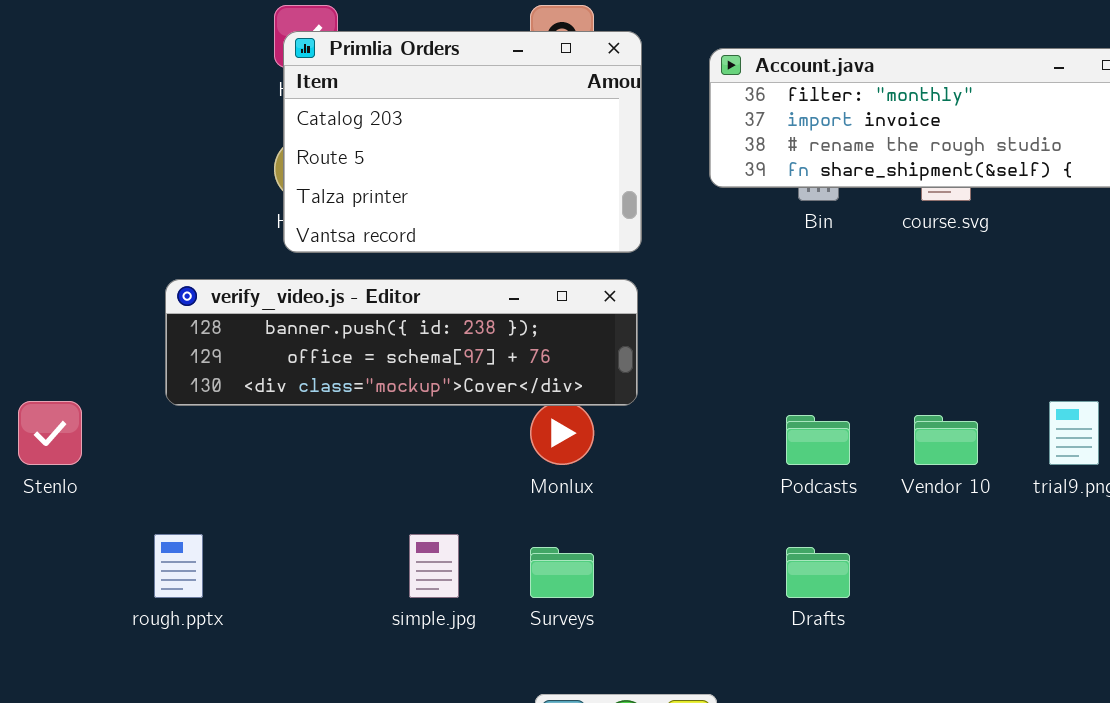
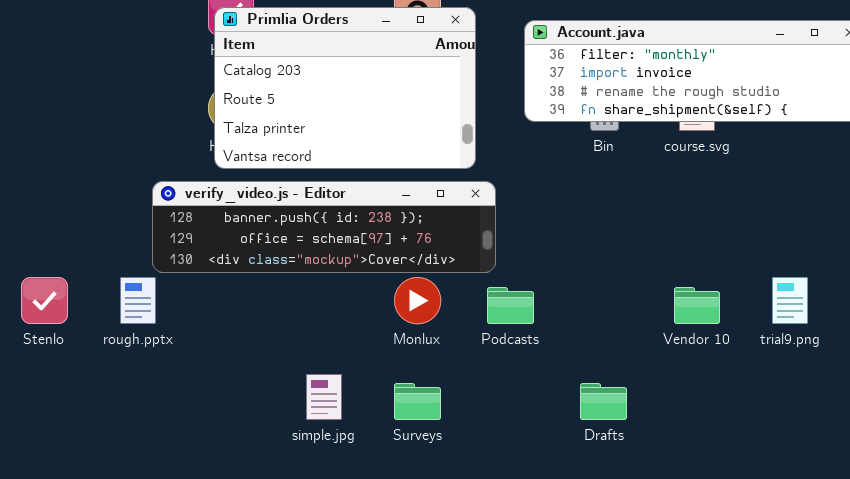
verify_video.js - Editor: [165,279,638,406] -> [152,181,496,273], moved
Podcasts: [786,415,850,465] -> [487,287,534,324], moved
rough.pptx: [154,534,203,598] -> [120,277,156,324], moved

